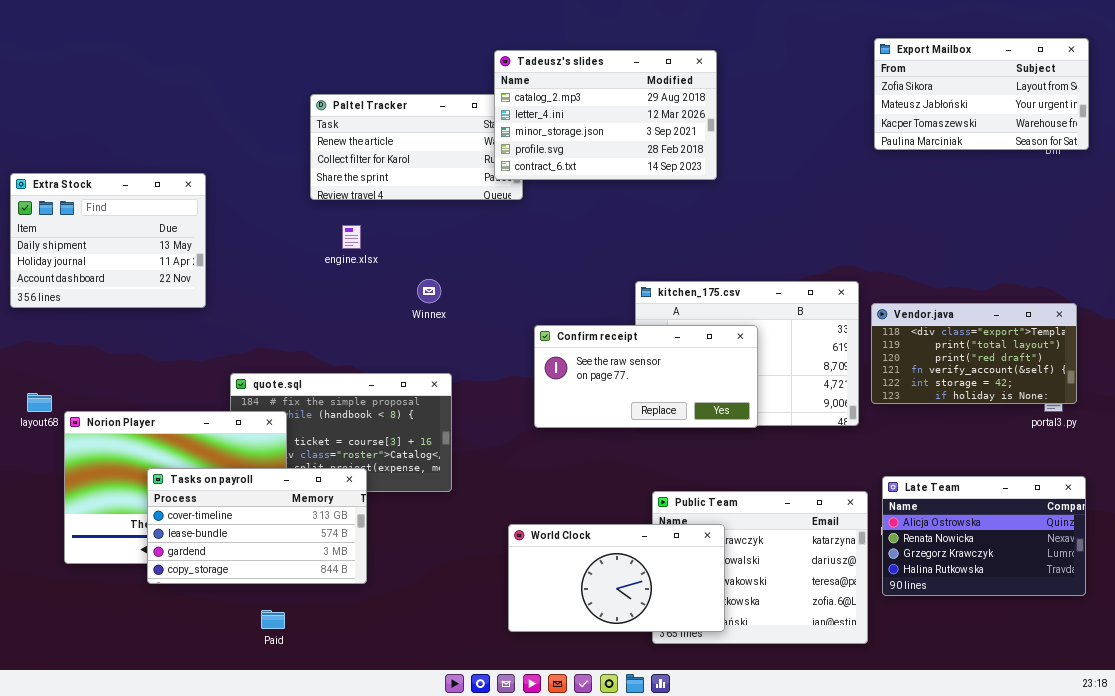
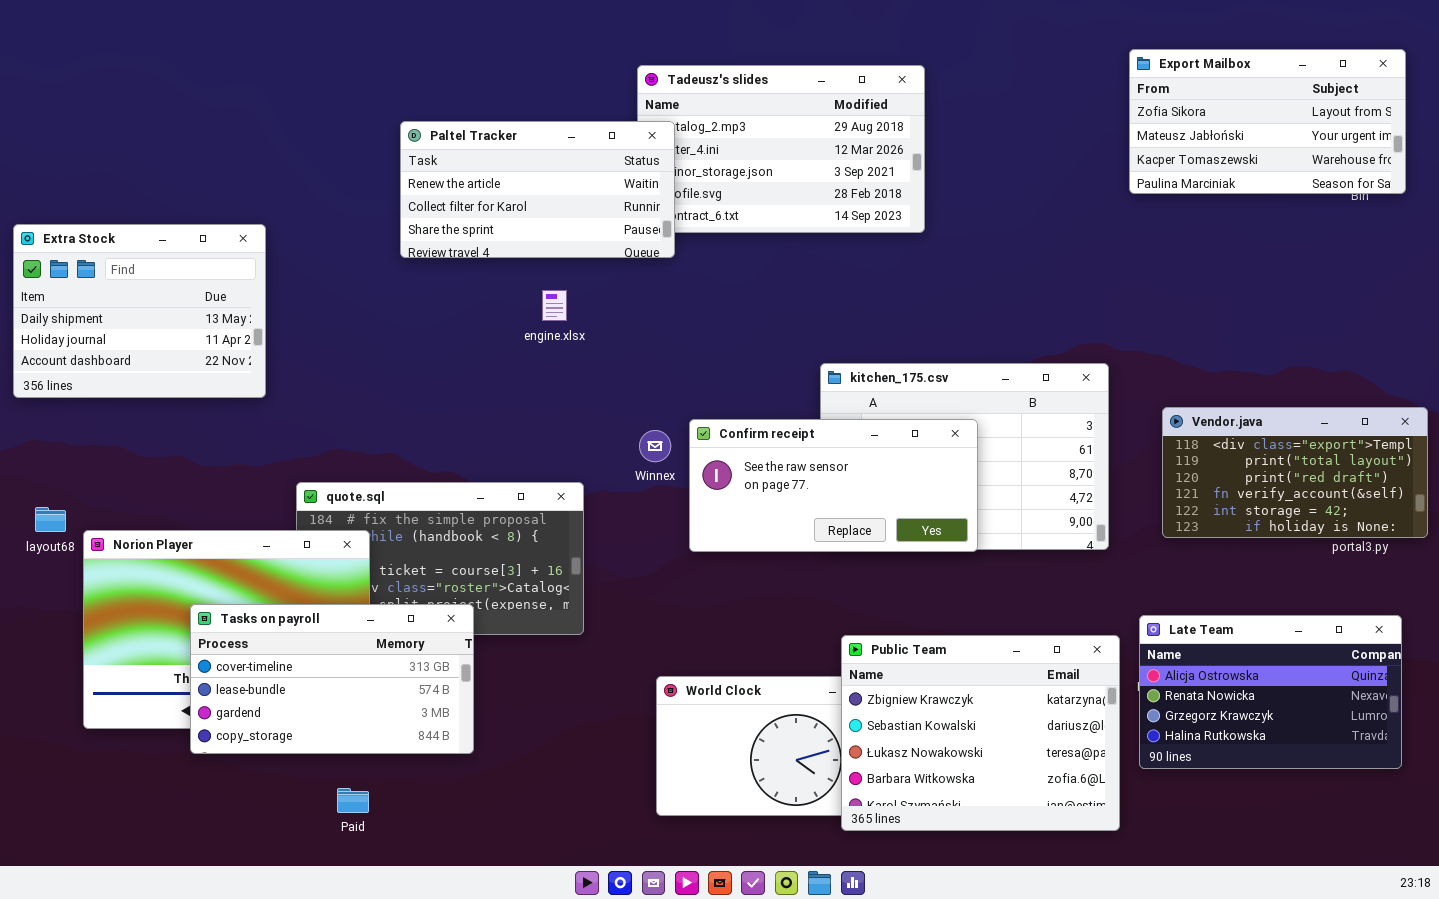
Paltel Tracker: [310,94,523,200] -> [400,121,675,258], raised
engine.xlsx: [342,225,361,249] -> [542,290,567,321], moved
Winnex: [417,279,441,303] -> [639,430,671,462], moved
Vendor.java: [871,303,1077,404] -> [1162,407,1428,538], moved
Public Team: [652,491,868,644] -> [841,635,1120,831], raised

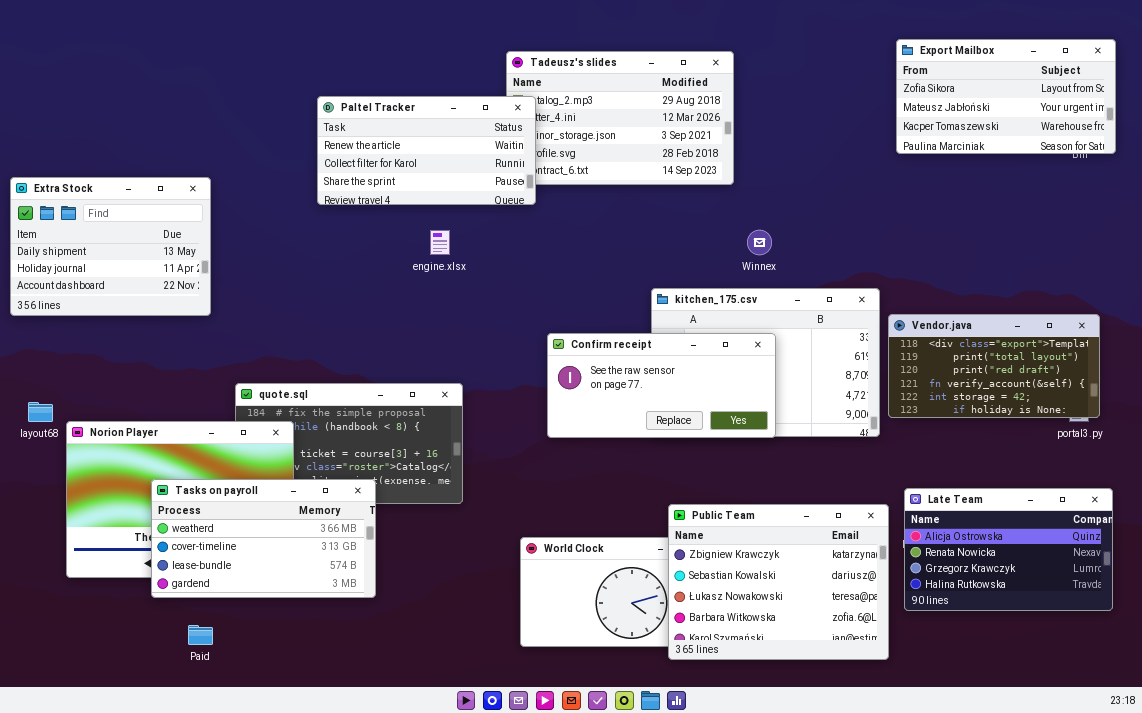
Vendor.java: [1162,407,1428,538] -> [888,314,1100,418], moved
Winnex: [639,430,671,462] -> [747,230,772,255], moved
Tasks on payroll: [190,604,474,754] -> [151,479,376,598], scrolled up 1 row
Paid: [337,788,369,813] -> [188,625,213,645], moved

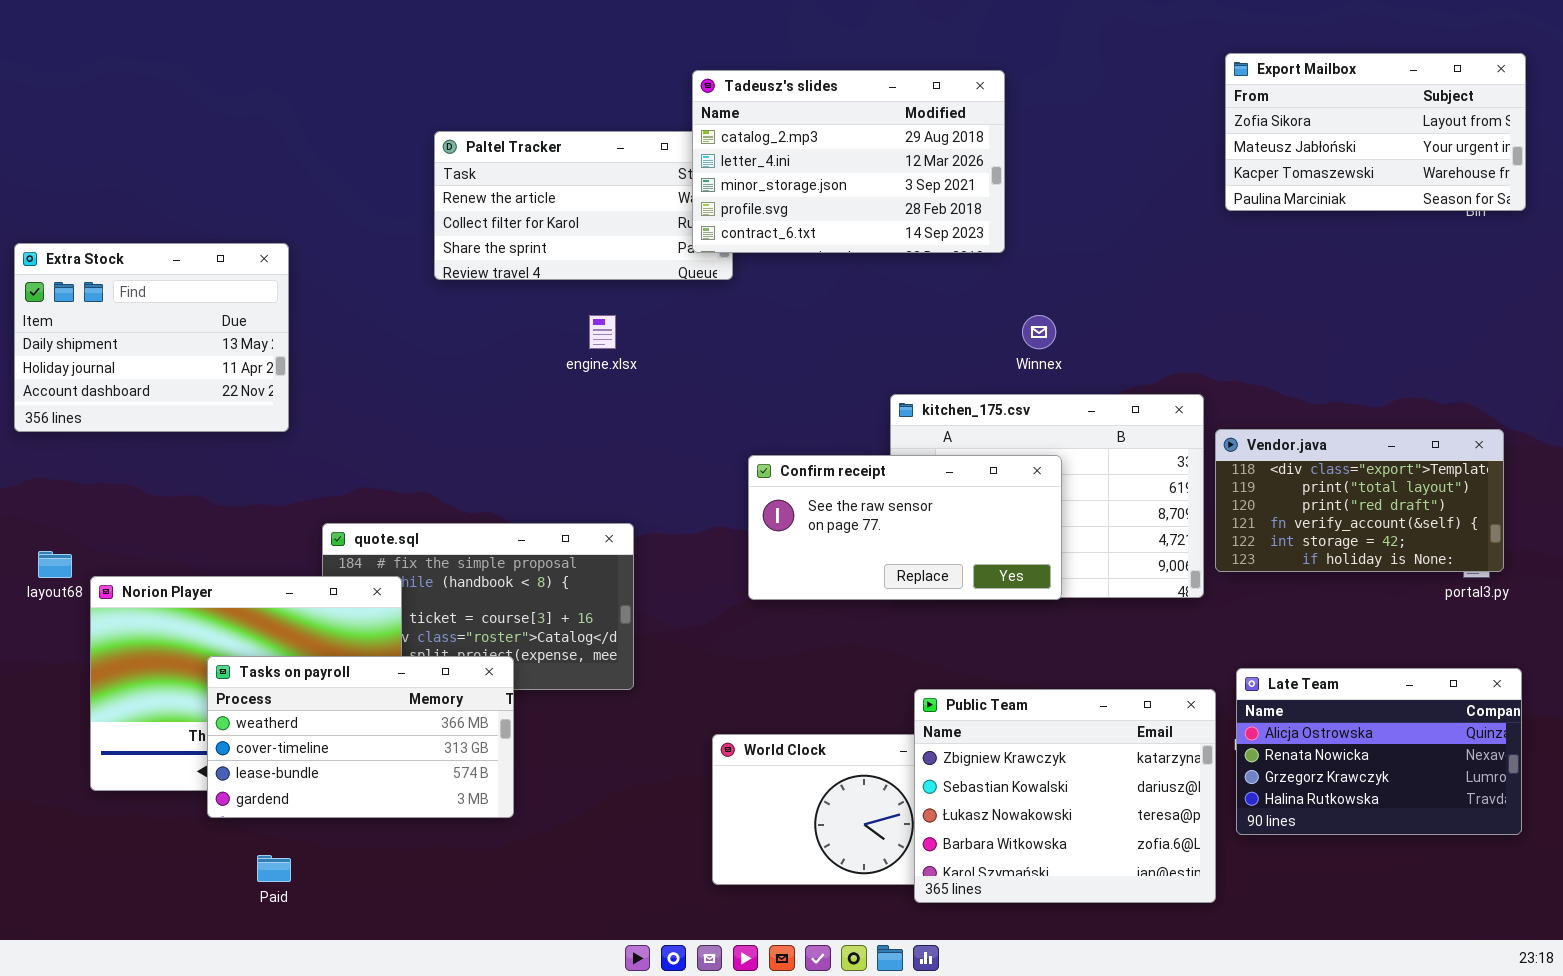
Tadeusz's slides: [506,51,734,185] -> [692,70,1005,253], raised

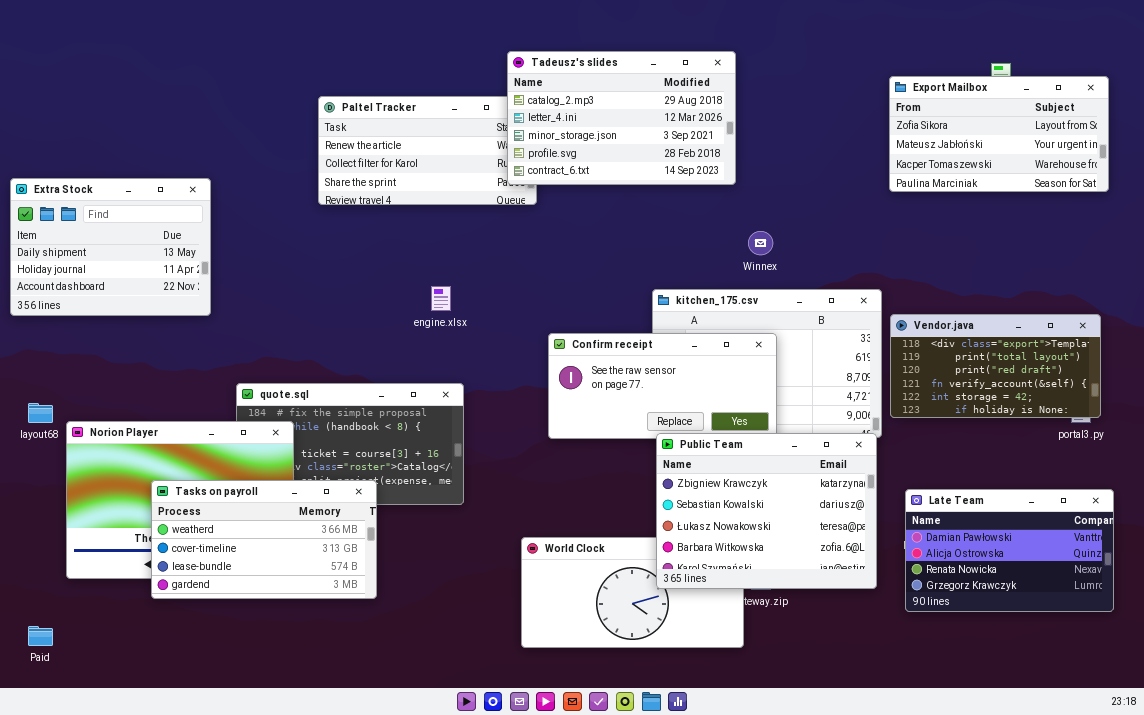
Export Mailbox: [1225,53,1526,211] -> [889,76,1109,192], moved
engine.xlsx: [589,315,616,349] -> [431,286,451,311], moved
Late Team: [1236,668,1522,835] -> [905,489,1114,612], scrolled up 1 row
Public Team: [914,689,1216,903] -> [656,433,877,589], moved
Paid: [257,855,291,882] -> [28,626,53,646], moved

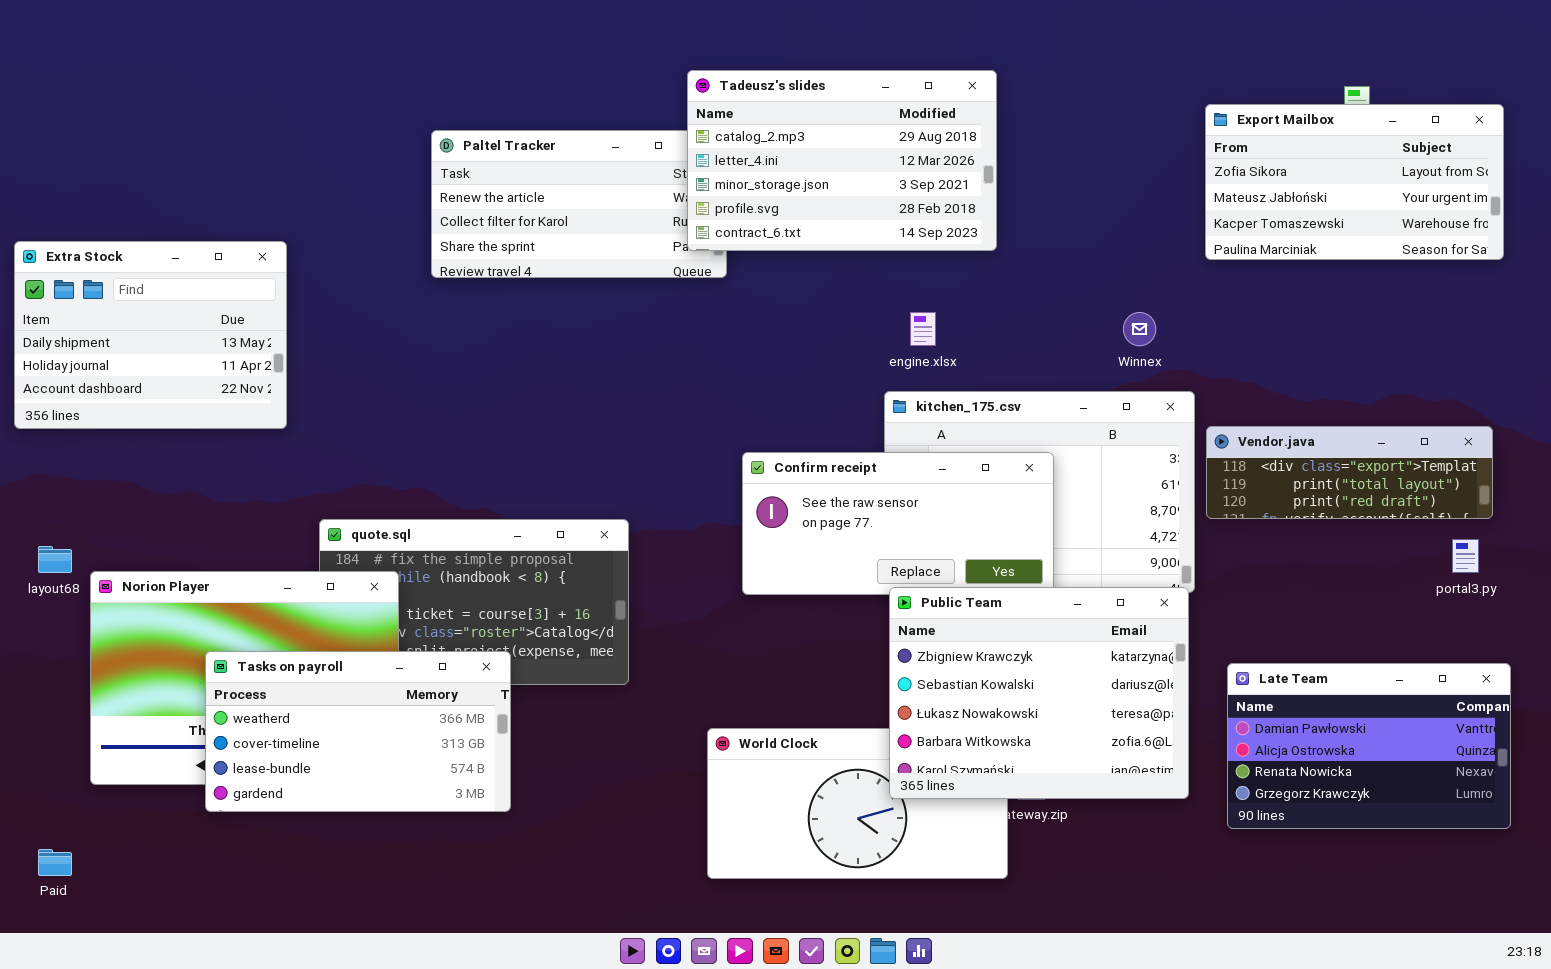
Winnex: [748,231,773,255] -> [1123,312,1156,346], moved
engine.xlsx: [431,286,451,311] -> [910,312,936,346], moved
Vendor.java: [890,314,1101,418] -> [1206,426,1493,519], resized

